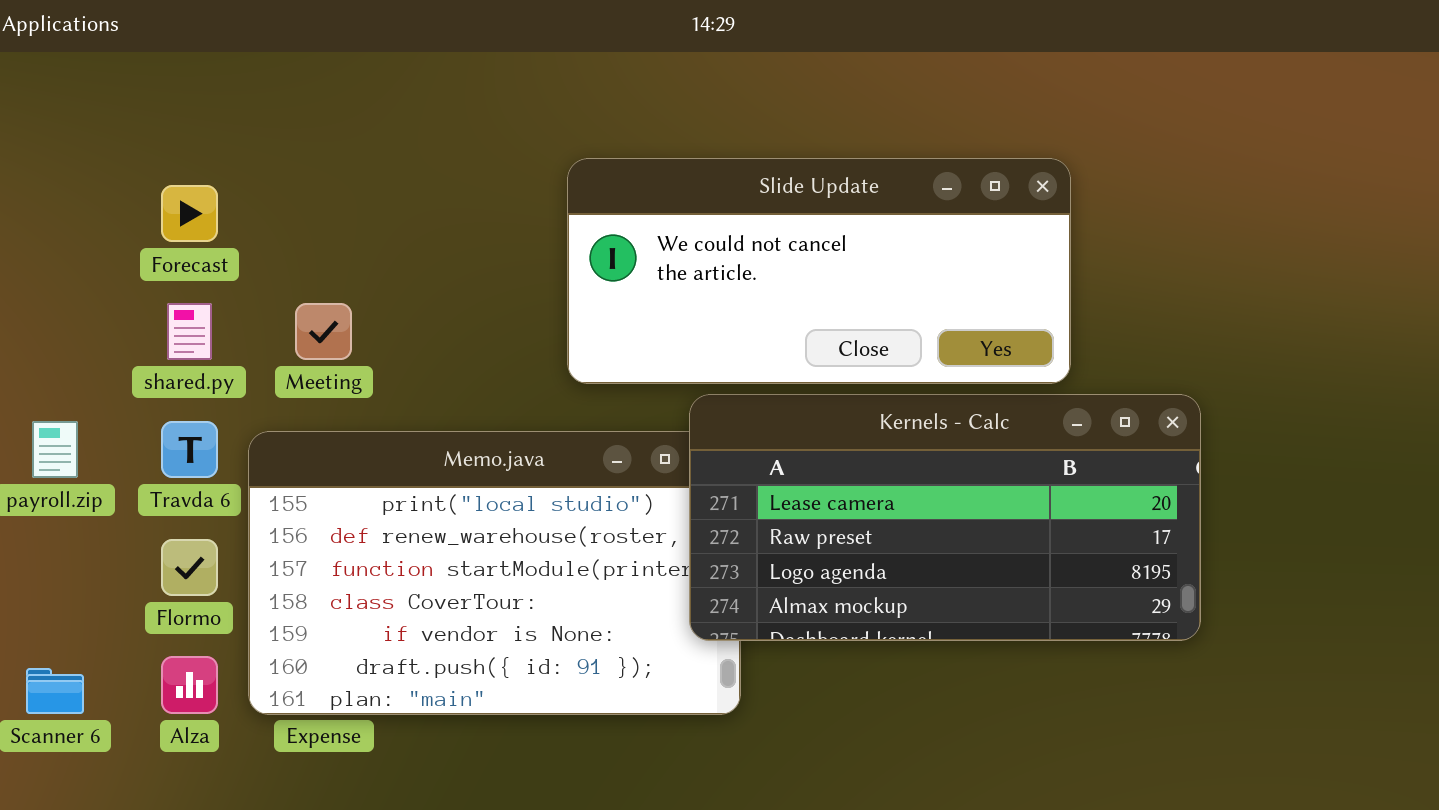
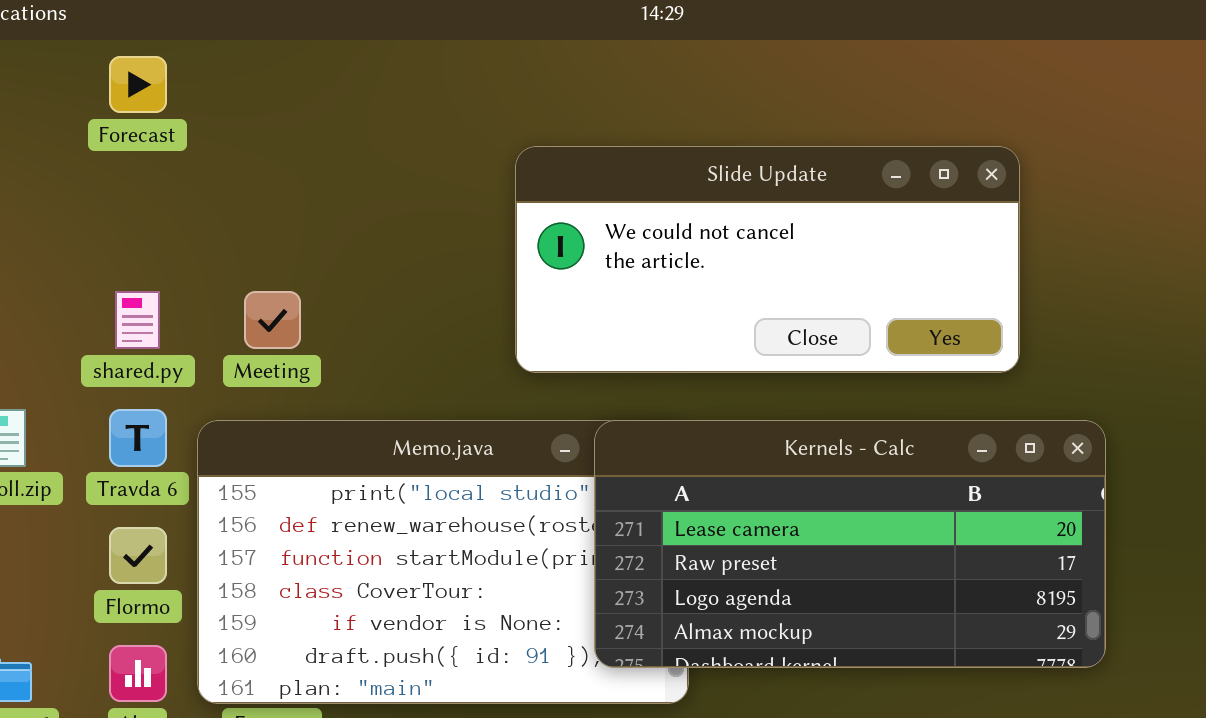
Forecast: [161,185,218,242] -> [109,56,167,113], moved
Kernels - Calc: [689,394,1201,641] -> [594,420,1106,668], moved

